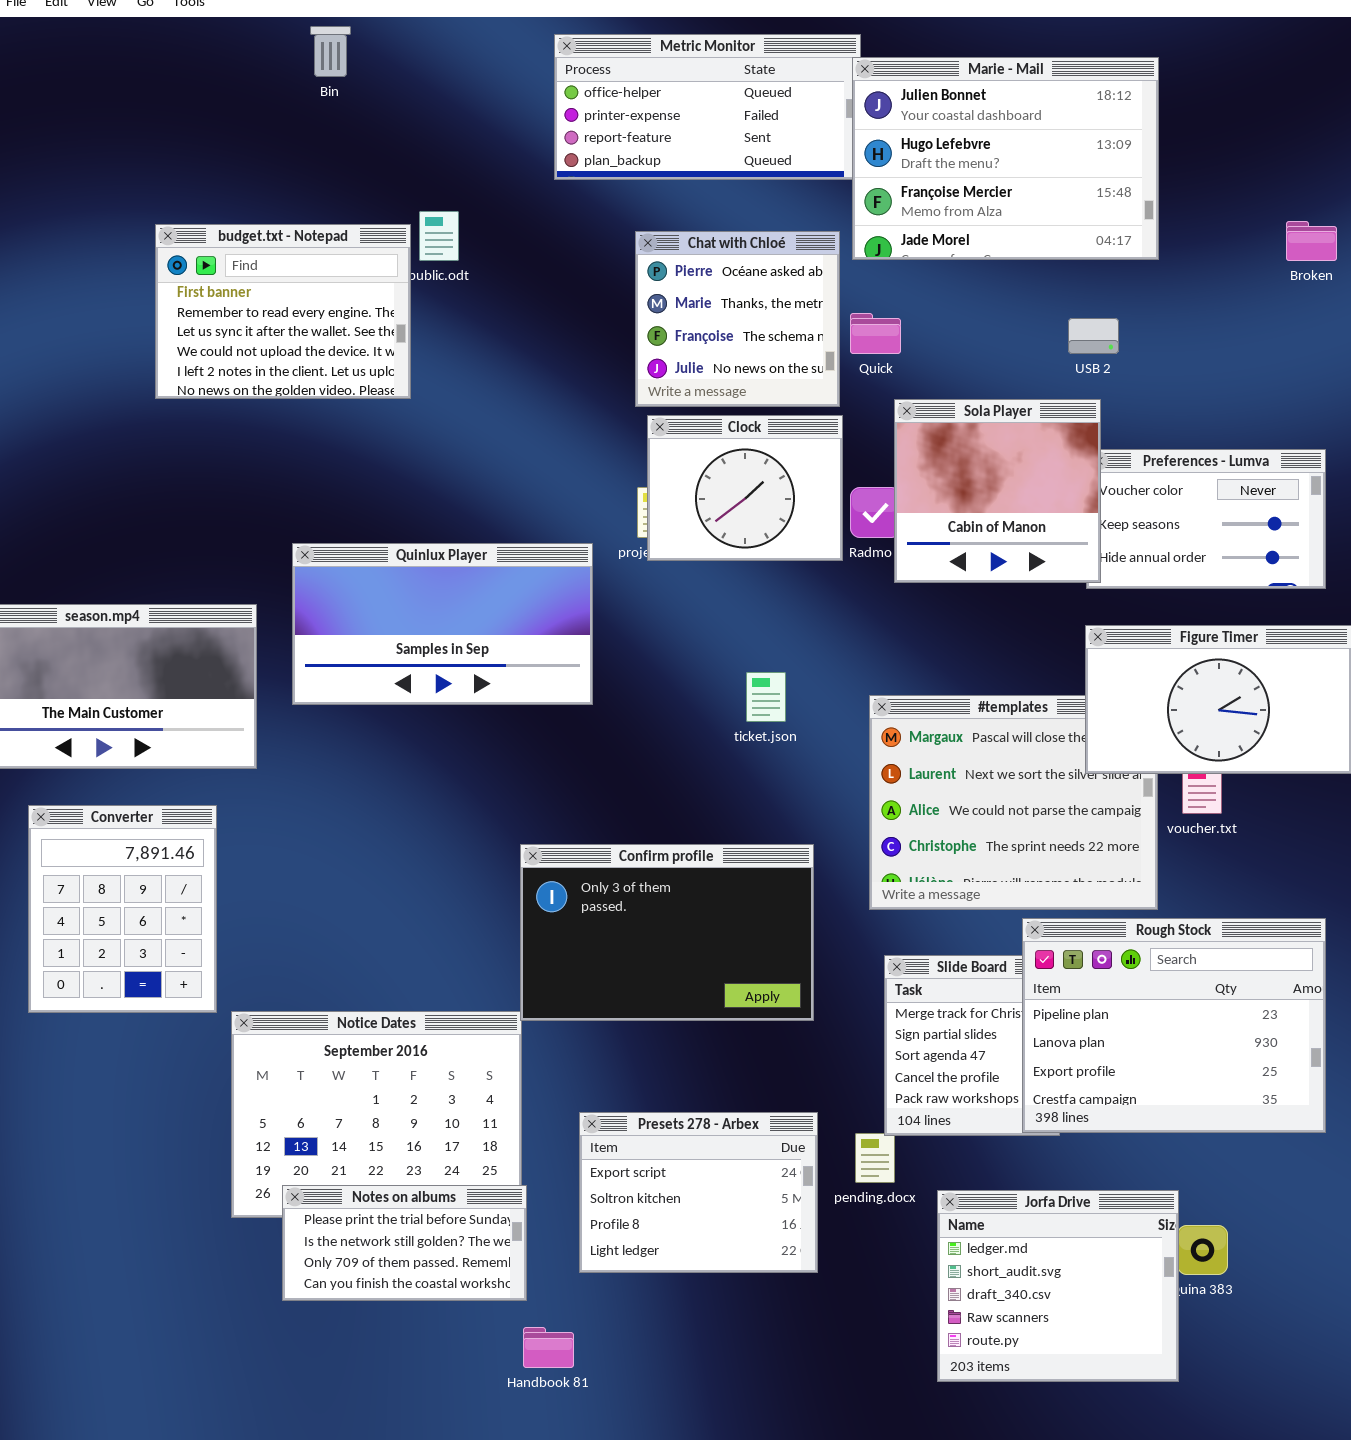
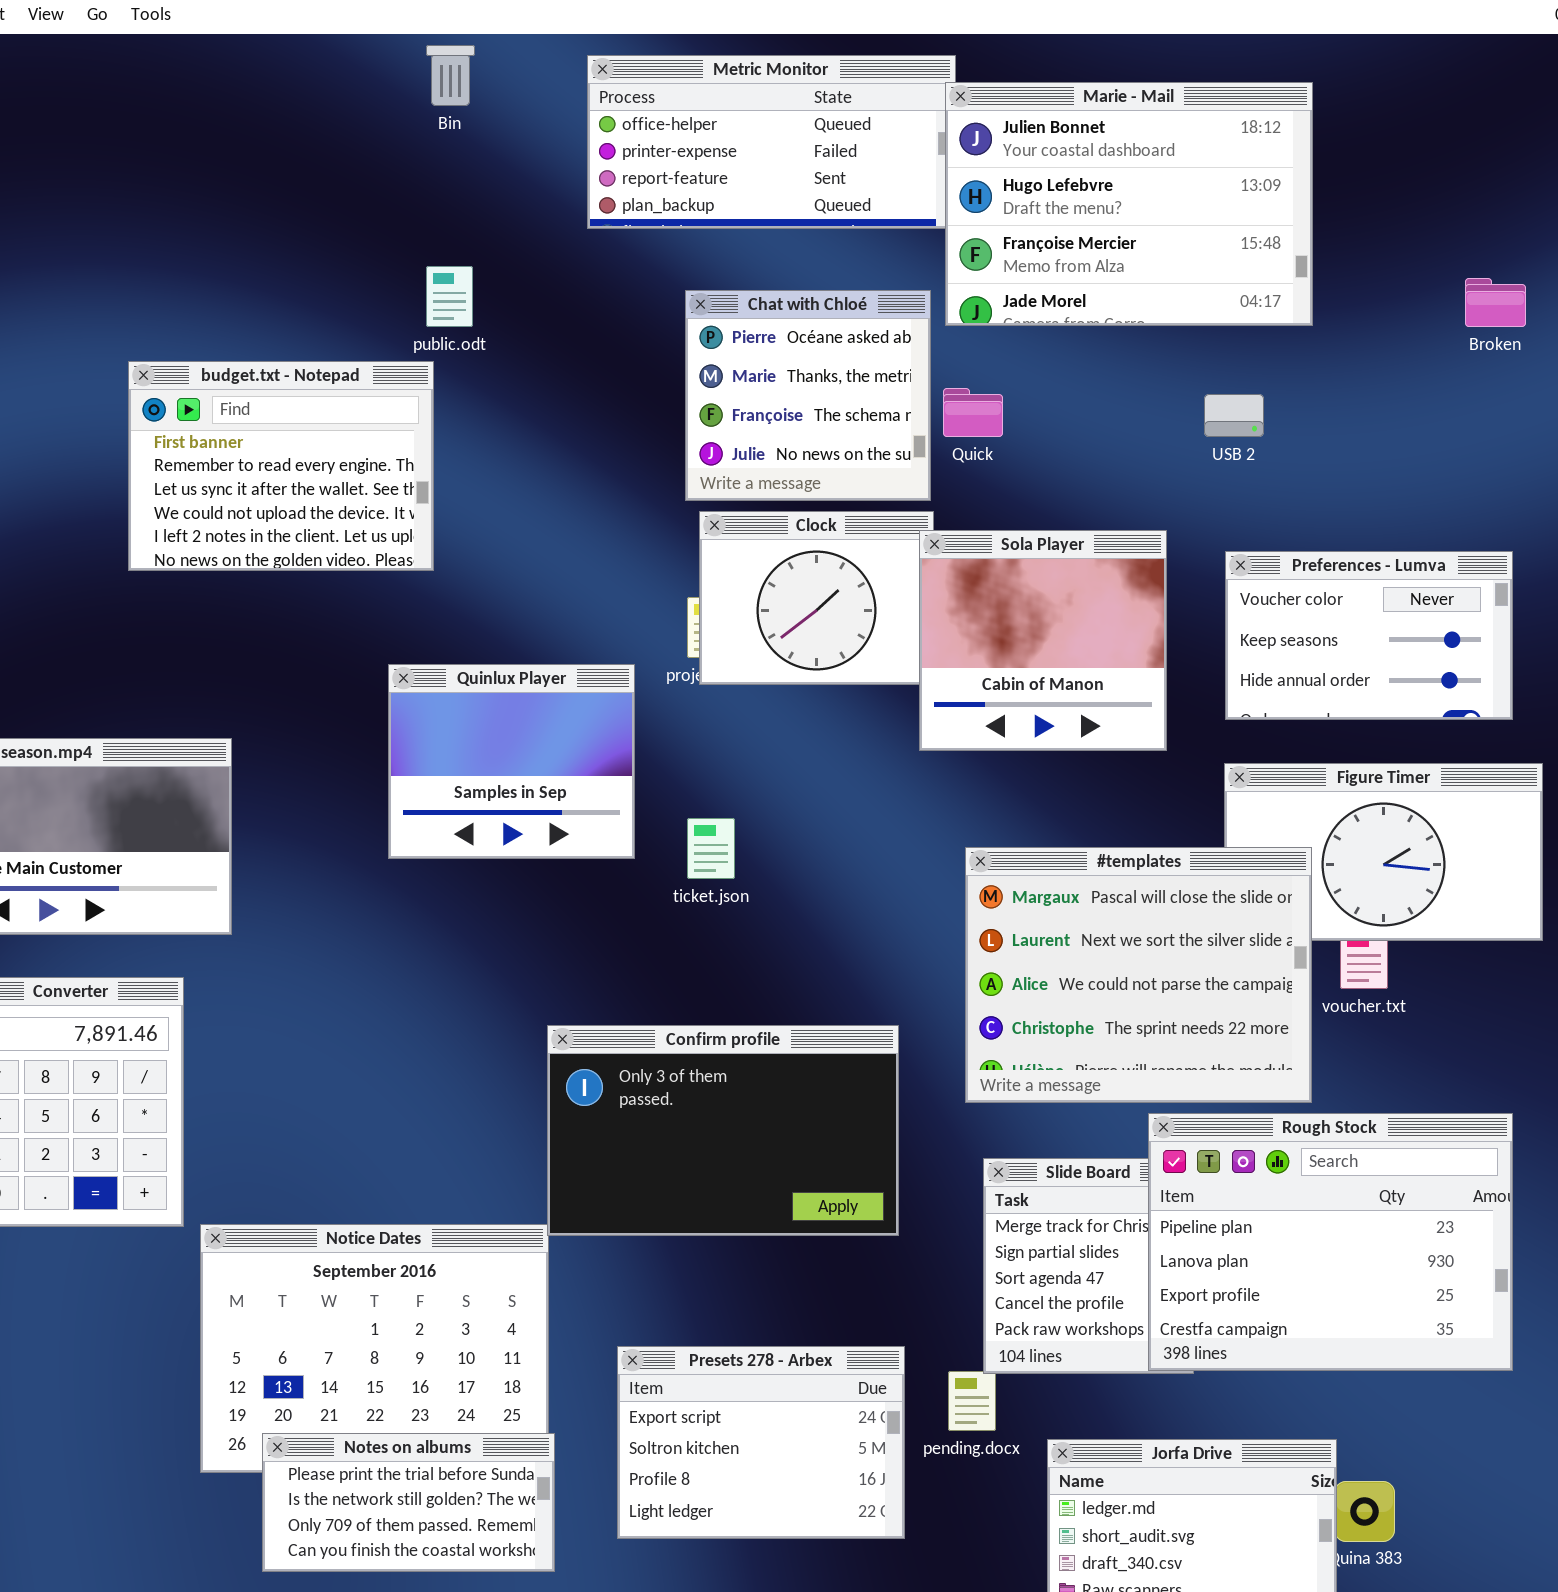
Bin: [310,26,351,77] -> [426,45,475,106], moved
budget.txt - Notepad: [155,224,411,399] -> [128,361,434,571], moved
Sola Player: [894,399,1101,583] -> [919,530,1167,751], moved
Quinlux Player: [292,543,593,705] -> [388,664,635,859], resized
ticket.json: [746,672,786,722] -> [687,818,735,879], moved
#templates: [869,695,1158,910] -> [965,847,1312,1103], raised

